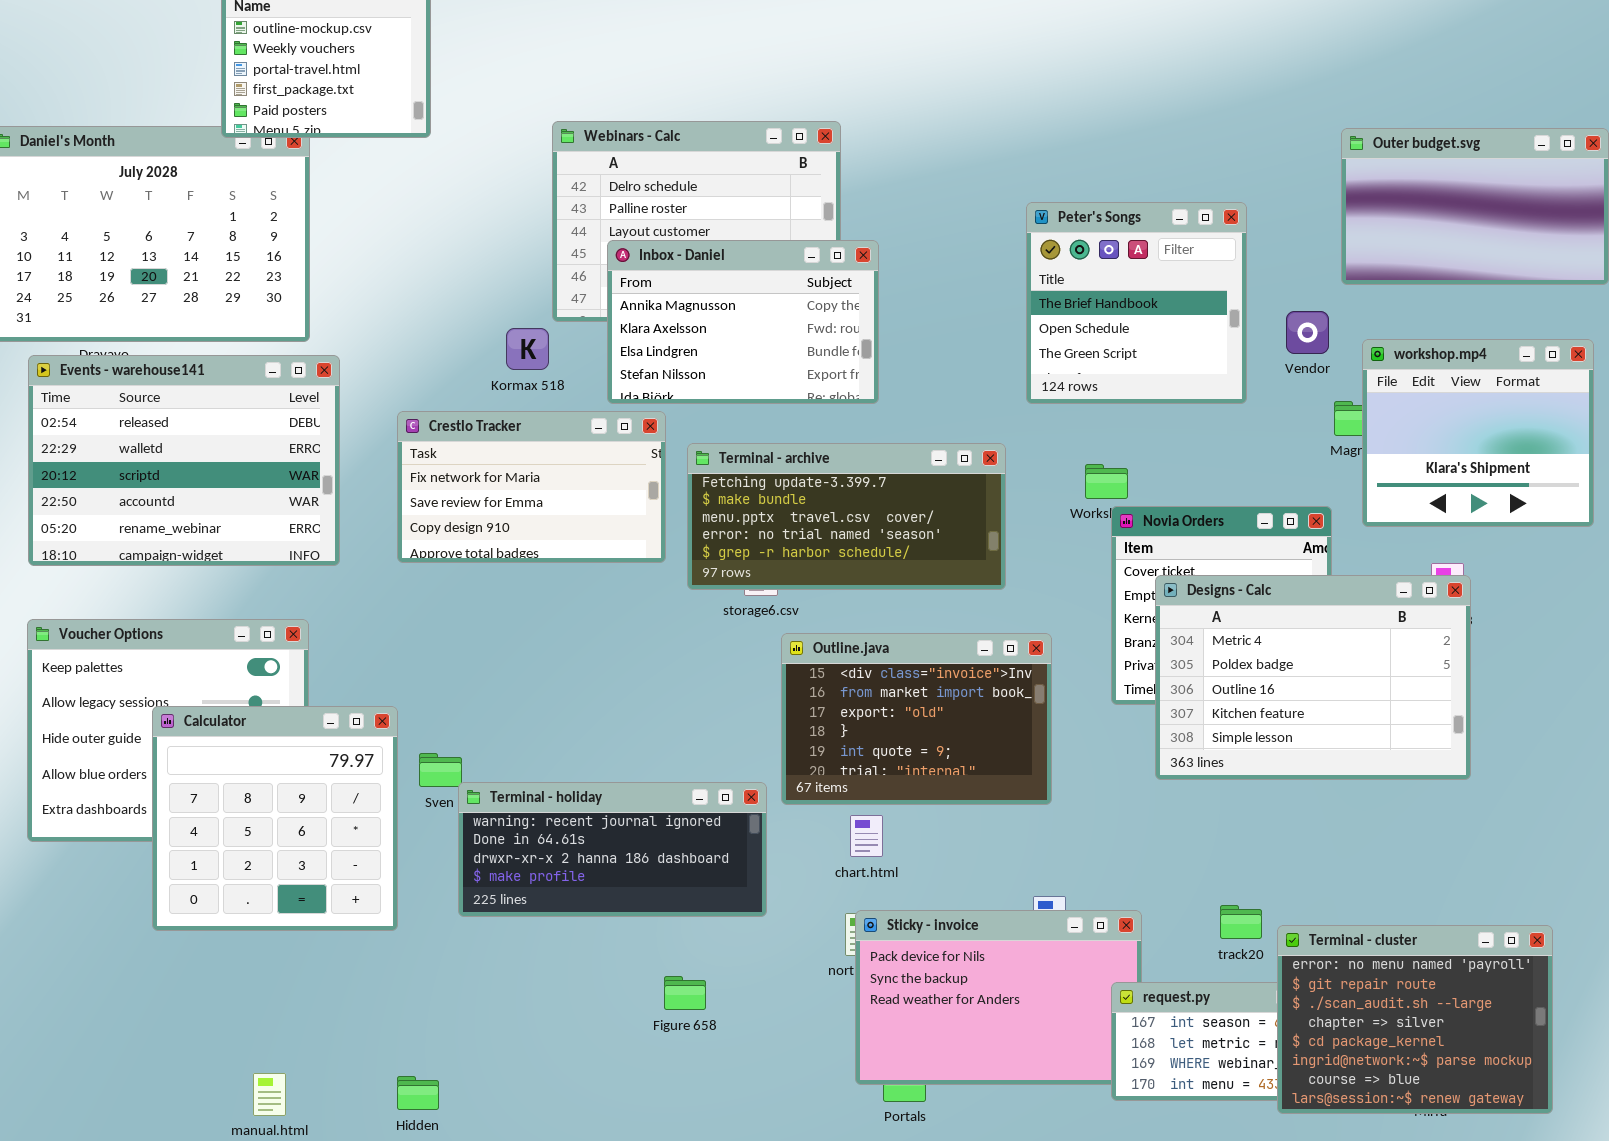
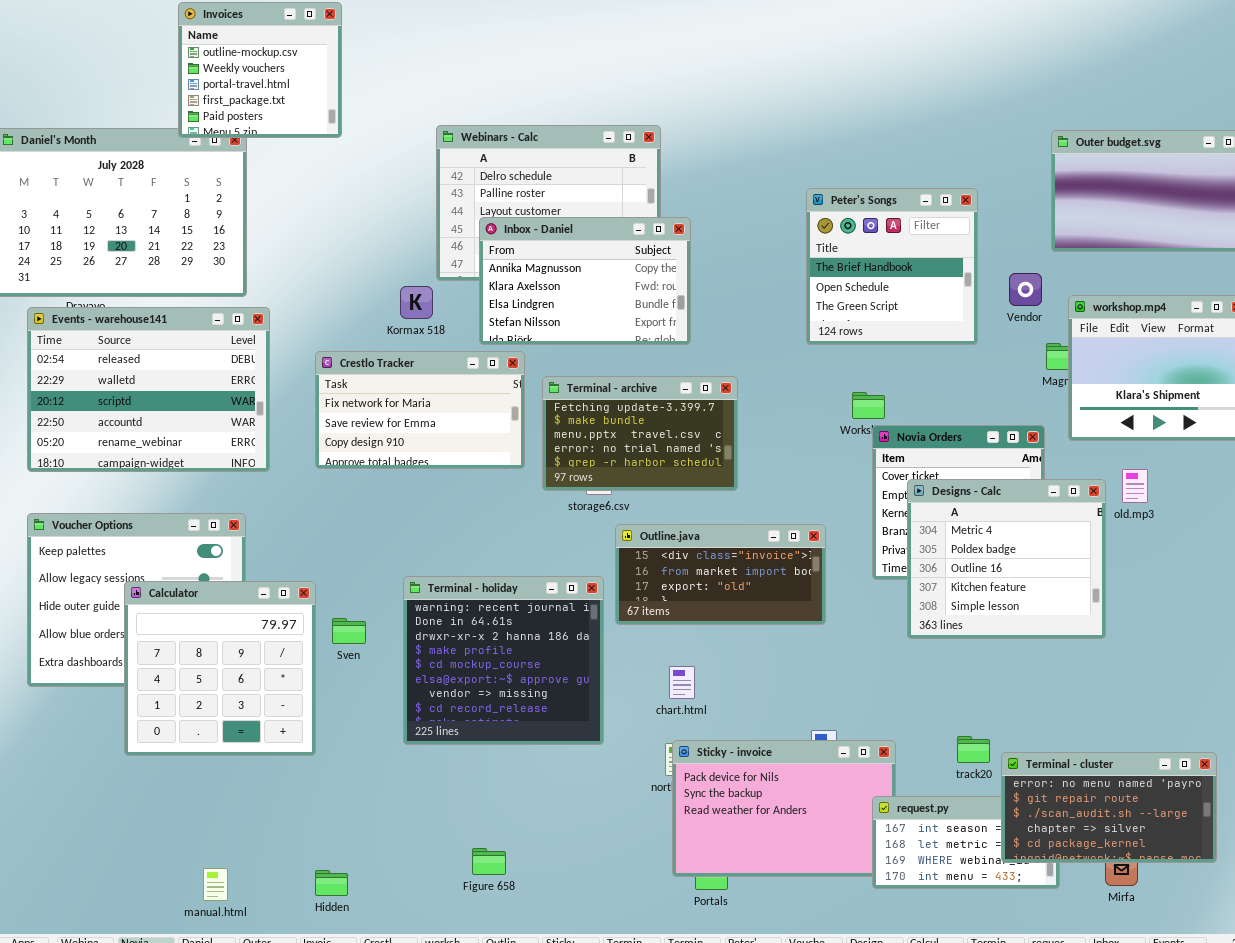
Terminal - archive: [687,443,1006,590] -> [542,376,738,491], resized
Designs - Calc: [1155,575,1471,780] -> [907,479,1106,639], resized
Outline.java: [781,633,1052,805] -> [615,524,826,625], resized
Terminal - holiday: [458,782,767,917] -> [403,576,604,745], resized
Terminal - cluster: [1277,925,1553,1114] -> [1001,752,1217,863], resized
Figure 658: [664,976,706,1010] -> [472,848,506,875], moved

